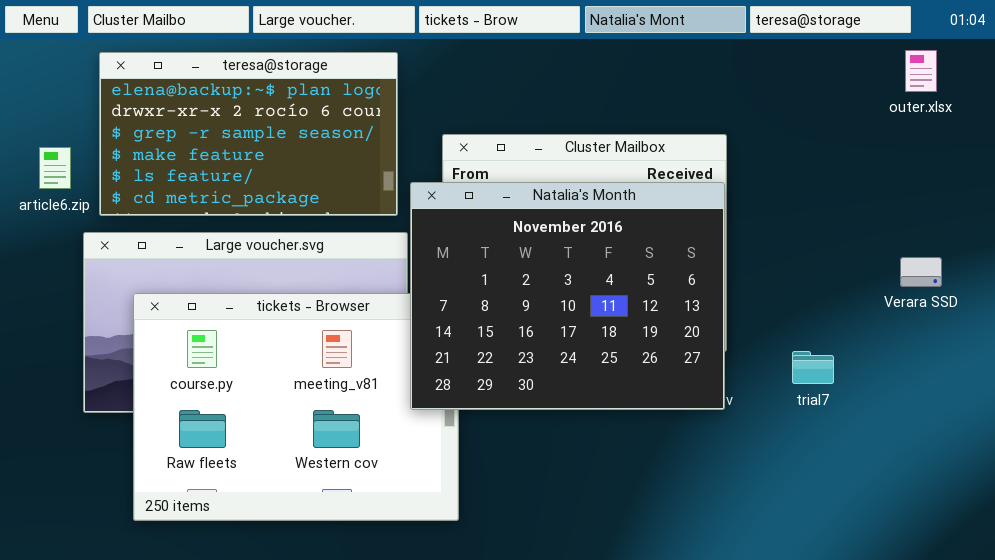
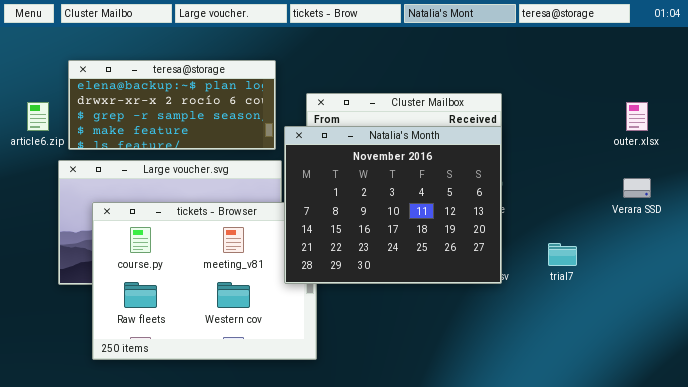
outer.xlsx: [905,50,937,92] -> [626,102,648,131], moved
teresa@storage: [99,52,398,216] -> [68,60,276,150], resized

